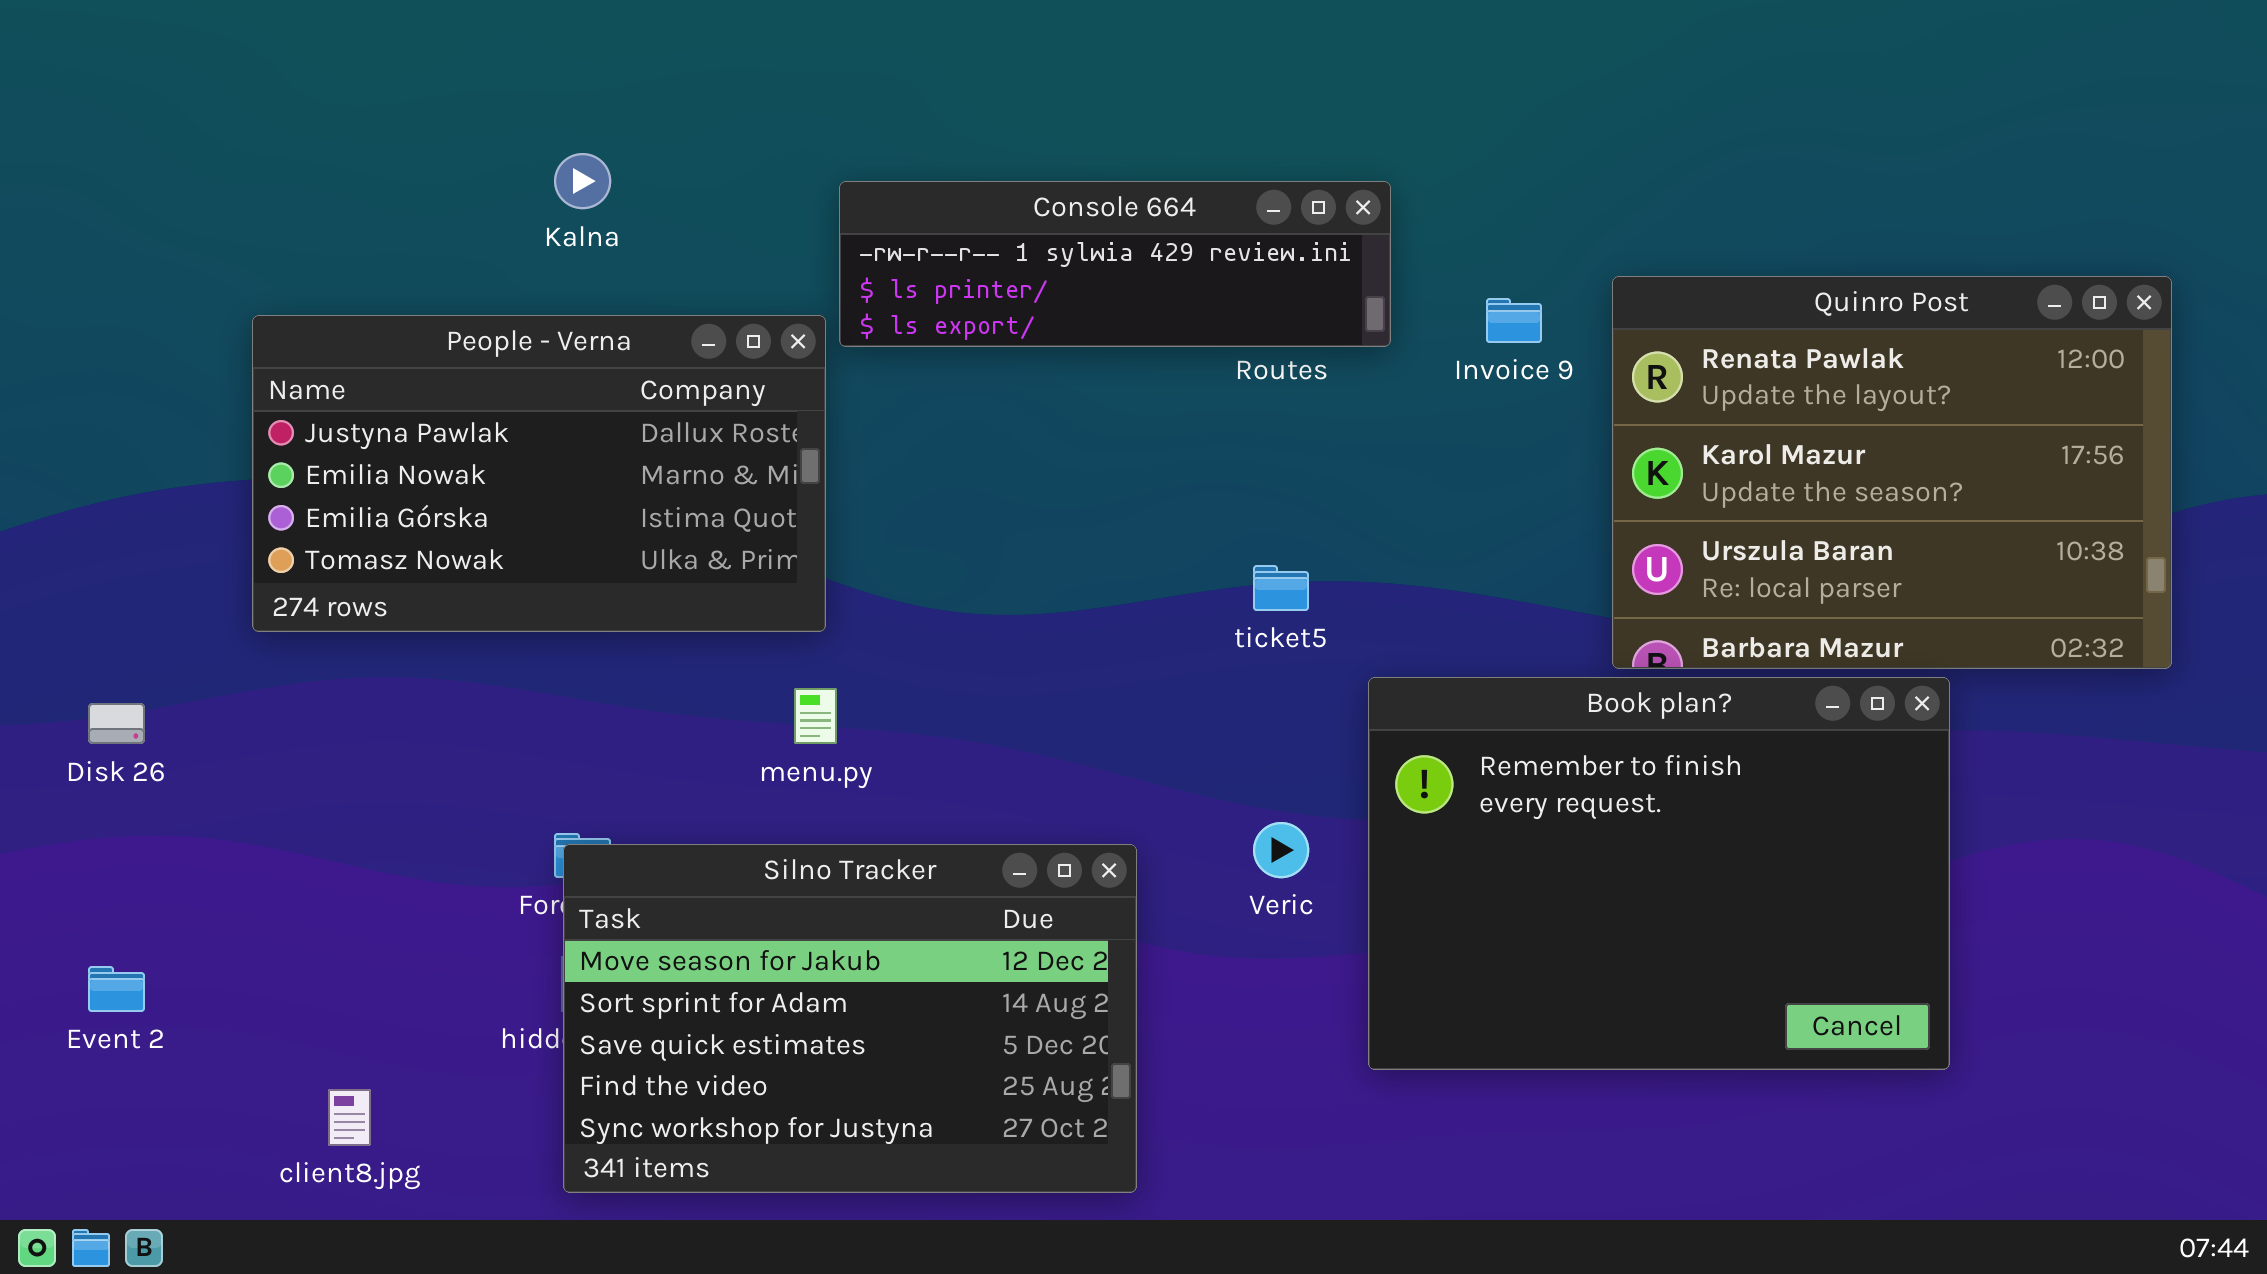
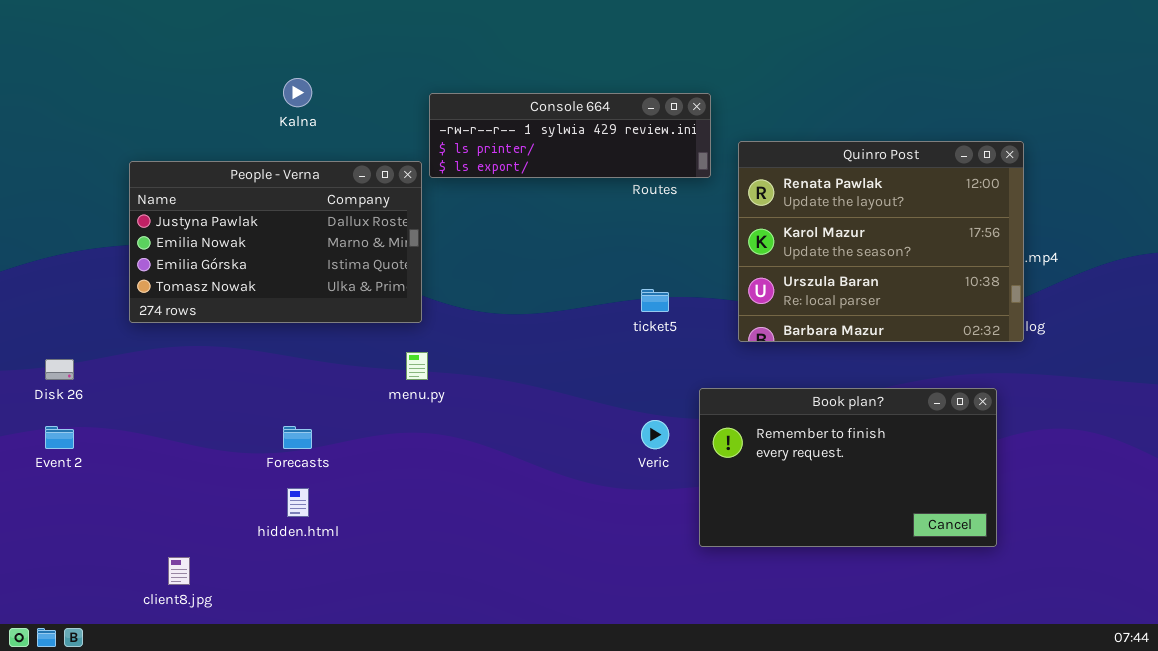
Quinro Post: [1612,276,2172,669] -> [738,141,1024,342], moved
Book plan?: [1368,677,1950,1070] -> [699,388,997,547], resized
Silno Tracker: [563,844,1137,1193] -> none, closed
Event 2: [88,966,145,1012] -> [45,426,74,449], moved

